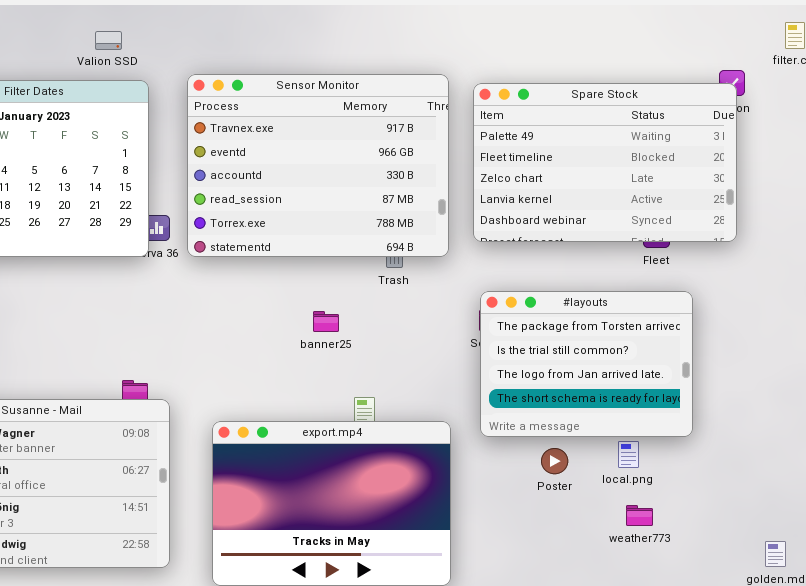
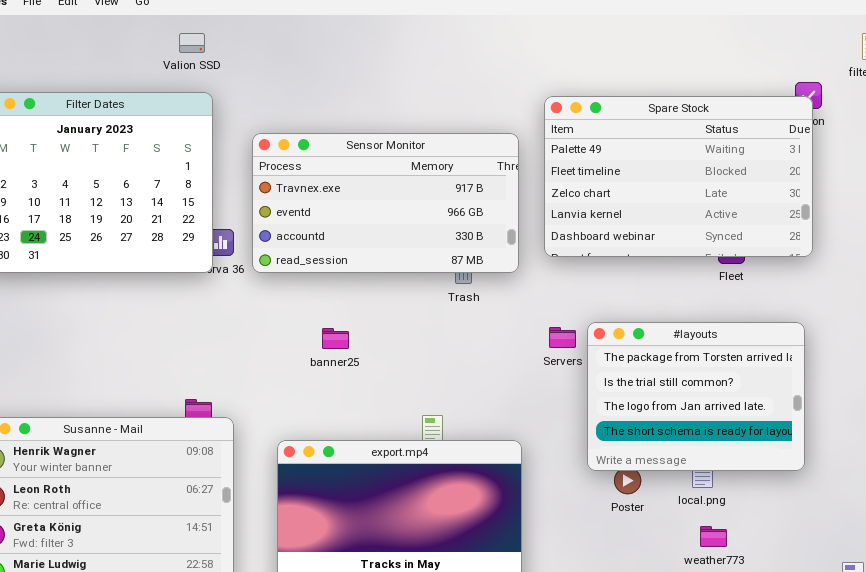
Valion SSD: [95,31,122,50] -> [179,33,205,53], moved
Sensor Monitor: [187,74,449,257] -> [252,133,519,273], resized
#layouts: [480,291,693,437] -> [587,322,805,471], moved
banner25: [313,311,339,332] -> [322,328,349,349], moved

